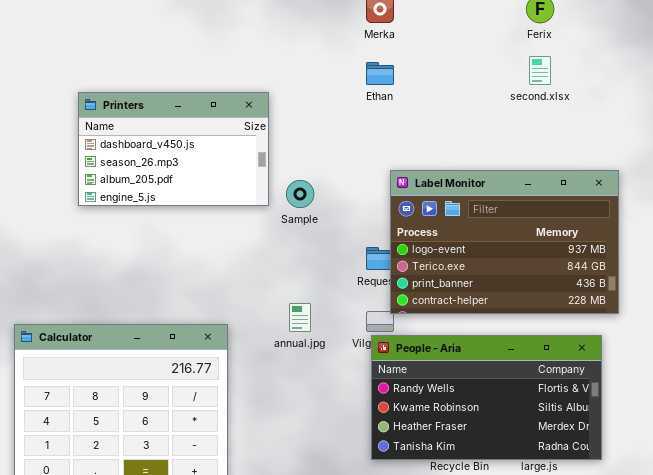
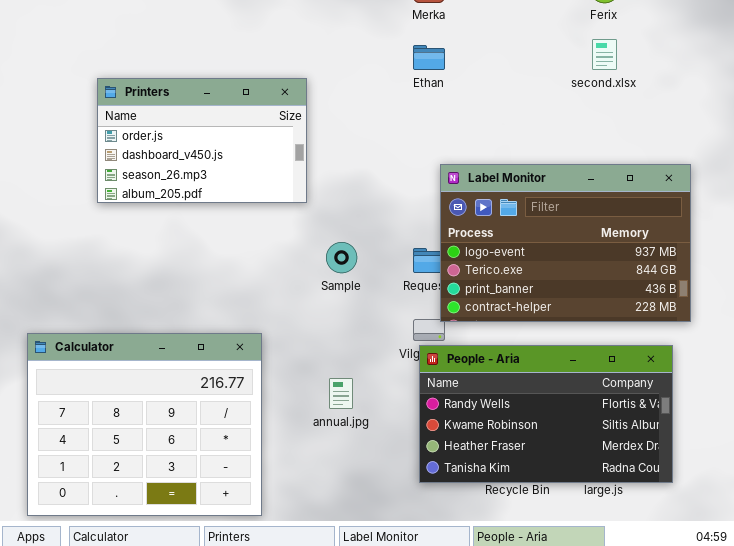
Printers: [78,92,269,206] -> [97,78,307,203], scrolled up 1 row
Sample: [286,180,314,208] -> [326,242,357,273], moved
annual.jpg: [289,303,311,332] -> [329,378,353,409], moved

